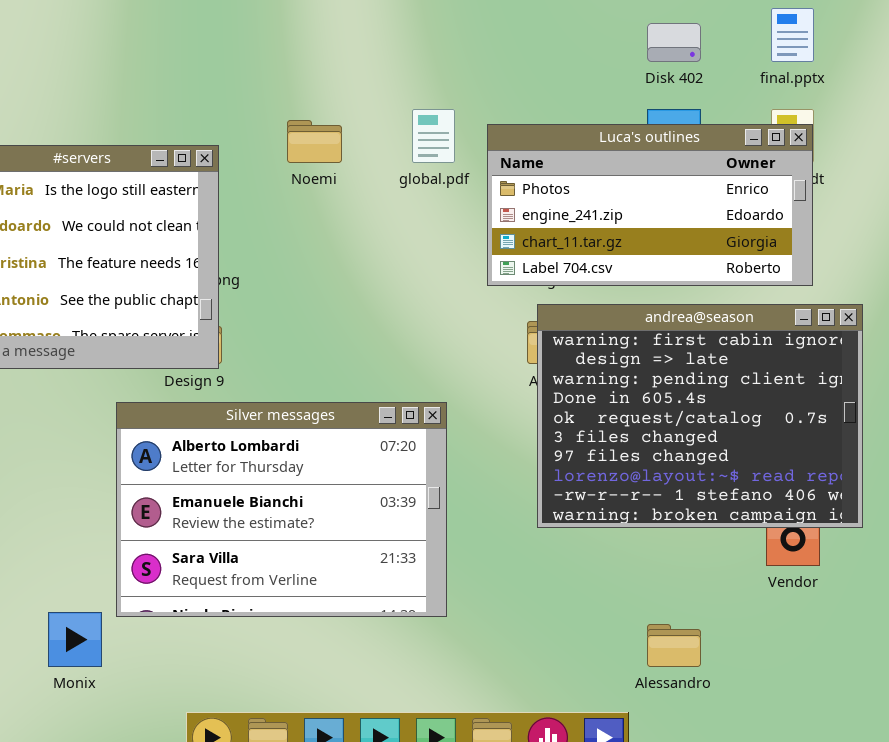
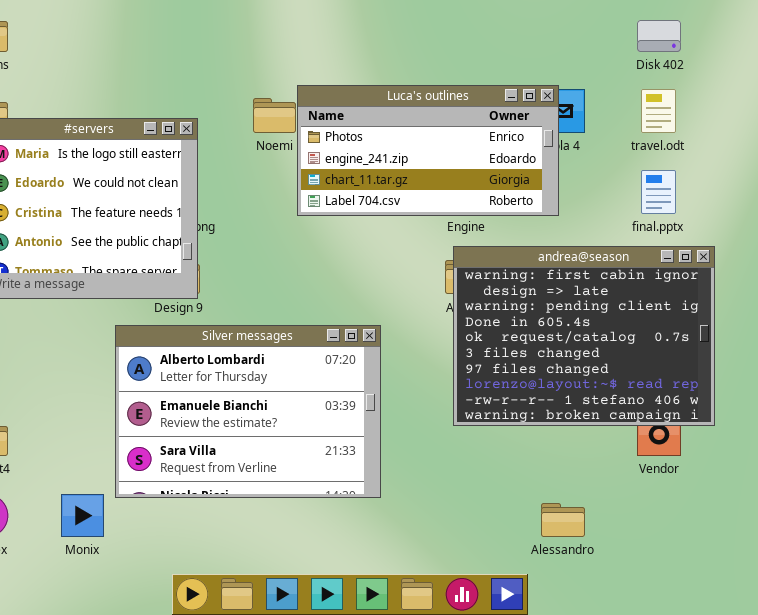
final.pptx: [771,8,814,62] -> [641,170,676,214], moved
Disk 402: [647,23,701,62] -> [637,20,681,52], moved
Luca's outlines: [487,124,813,286] -> [297,85,559,216], moved

